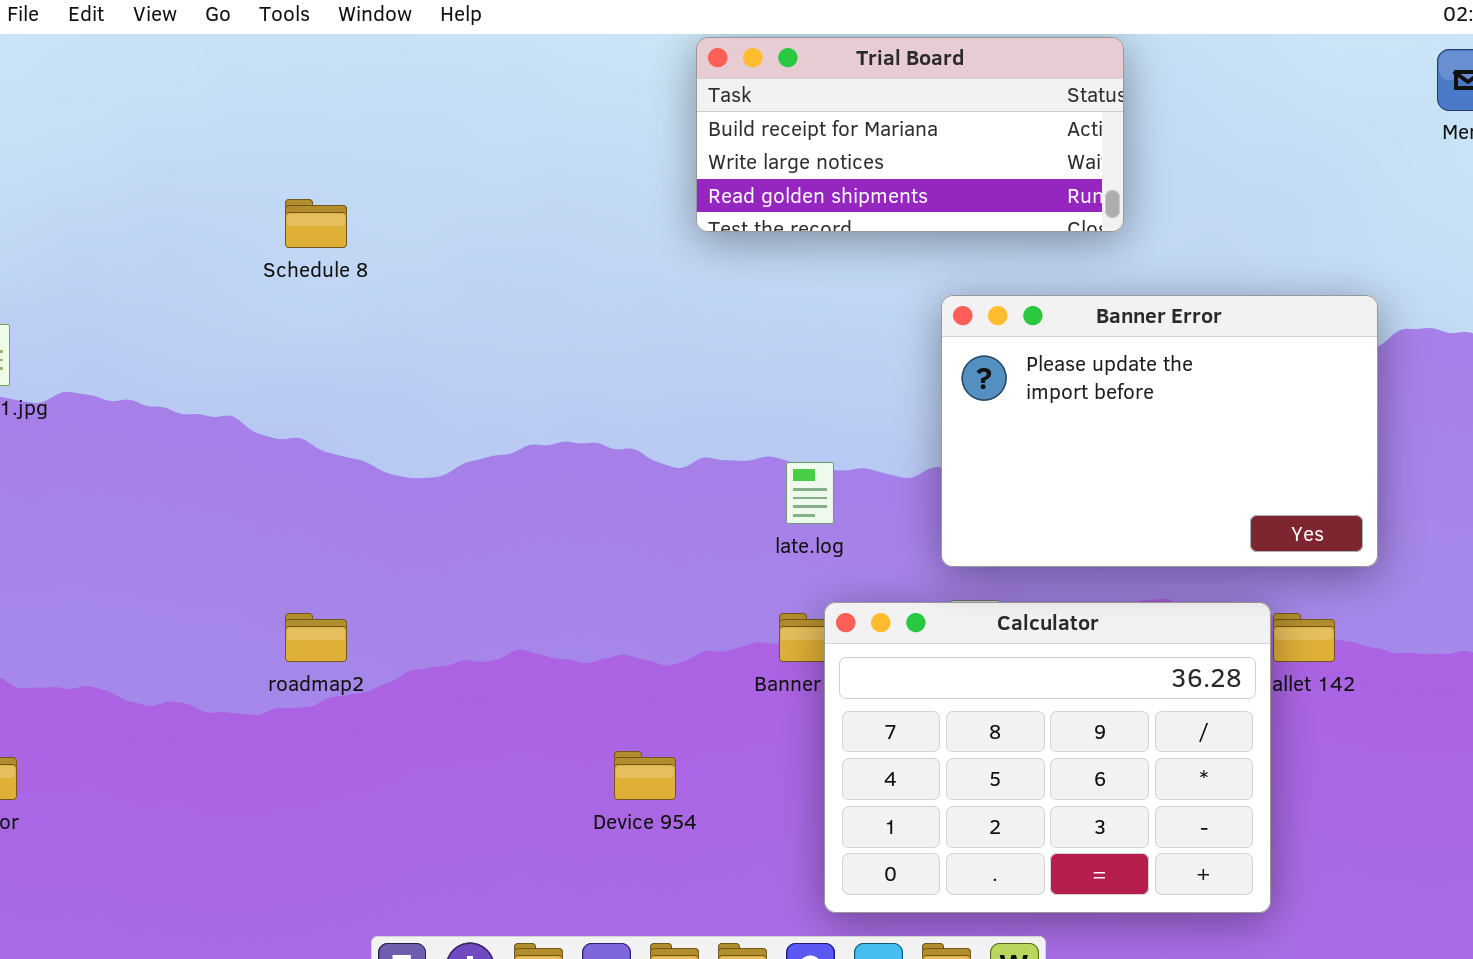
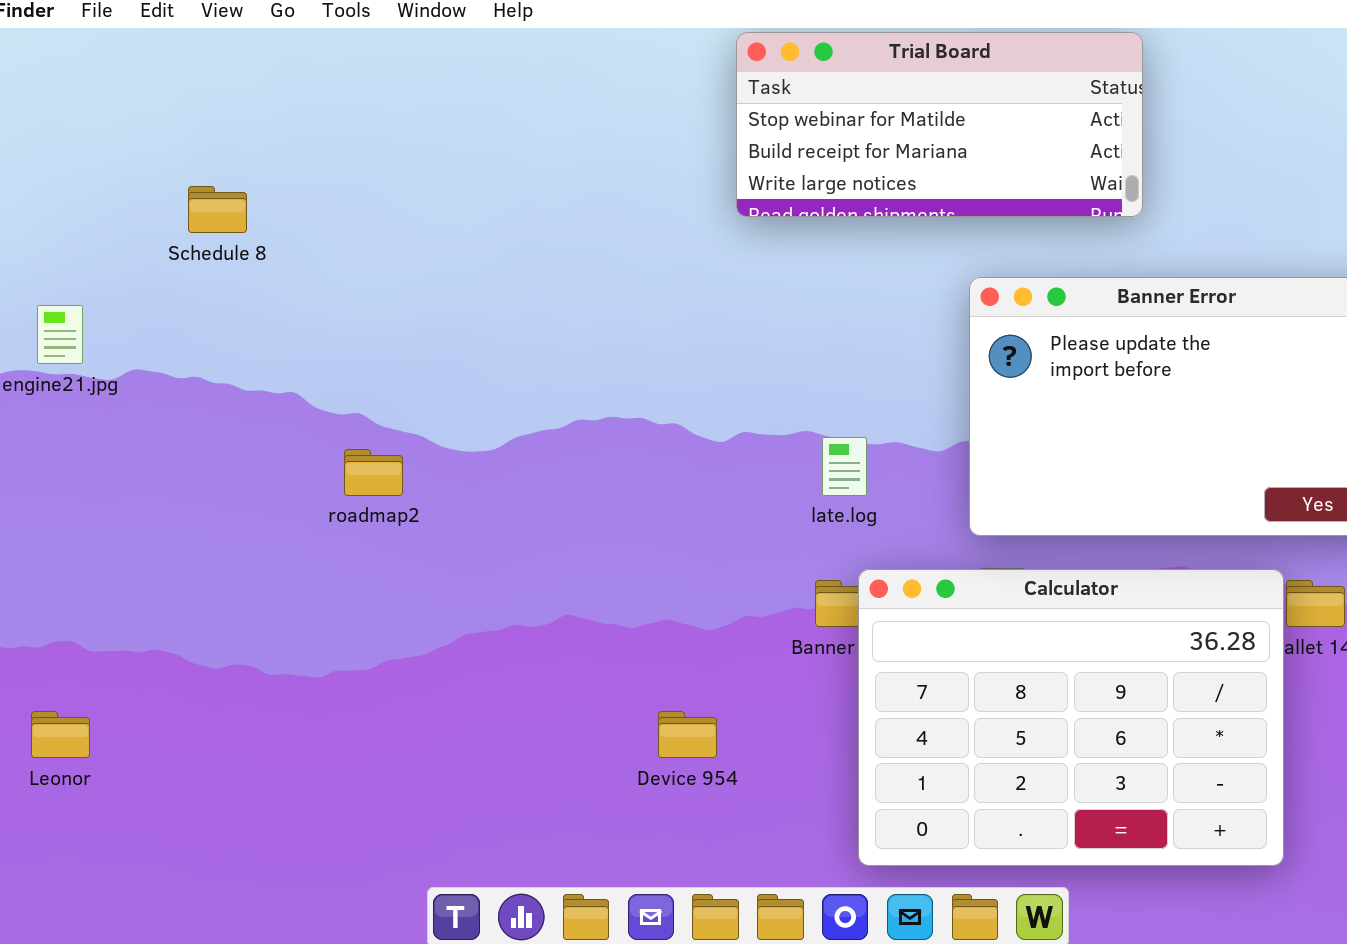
Trial Board: [696,37,1124,232] -> [736,32,1143,217], scrolled up 1 row
Schedule 8: [285,199,347,248] -> [188,186,247,233], moved
roadmap2: [285,613,347,662] -> [344,449,403,496], moved

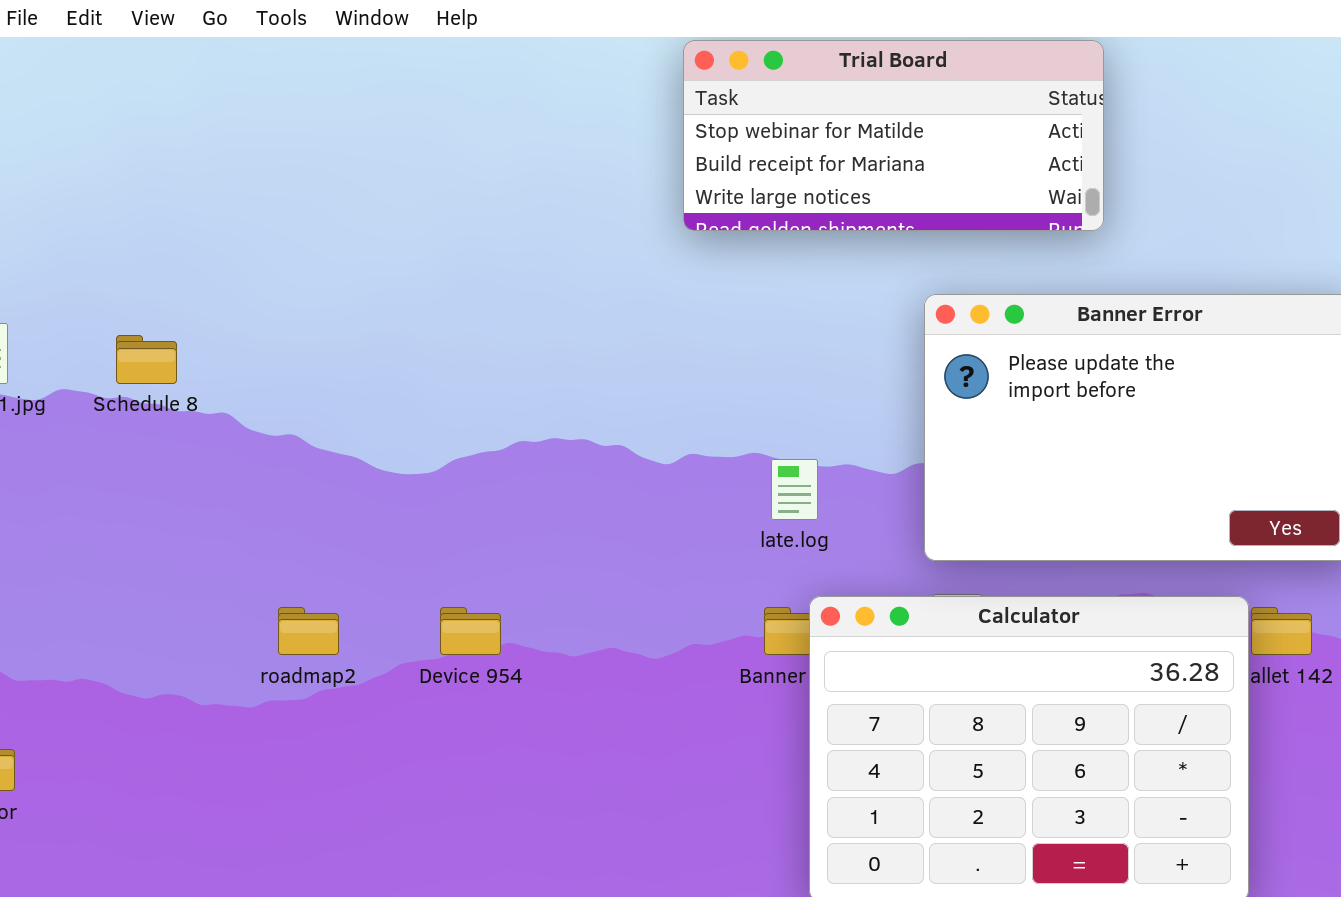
Schedule 8: [188,186,247,233] -> [116,335,177,384], moved
roadmap2: [344,449,403,496] -> [278,607,339,655], moved
Device 954: [658,711,717,758] -> [440,607,501,655], moved

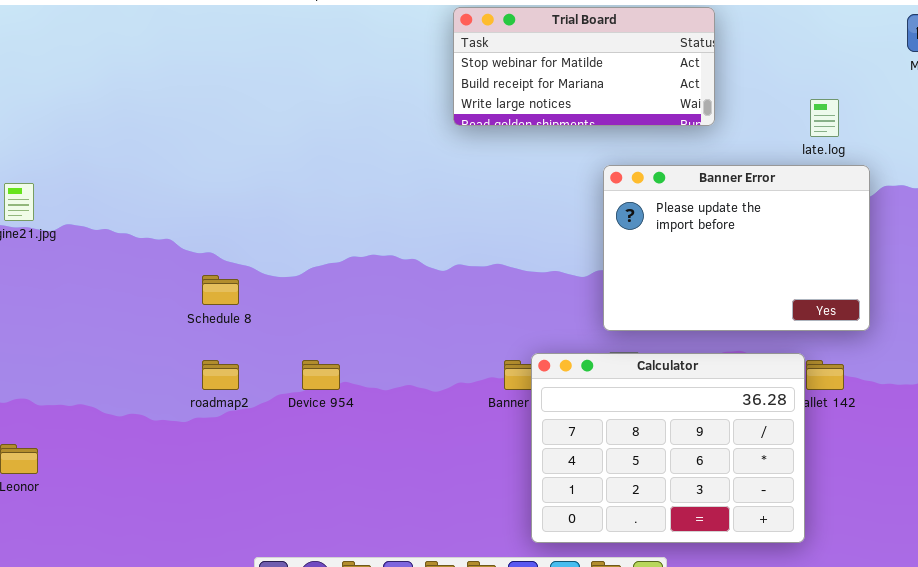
Schedule 8: [116,335,177,384] -> [202,275,239,305], moved
late.log: [771,459,818,520] -> [810,99,839,137], moved

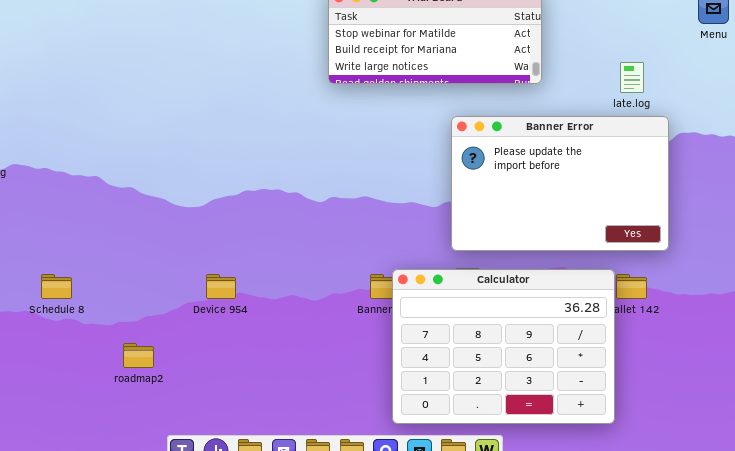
Schedule 8: [202,275,239,305] -> [41,274,72,299], moved
roadmap2: [202,360,239,390] -> [123,343,154,368], moved

